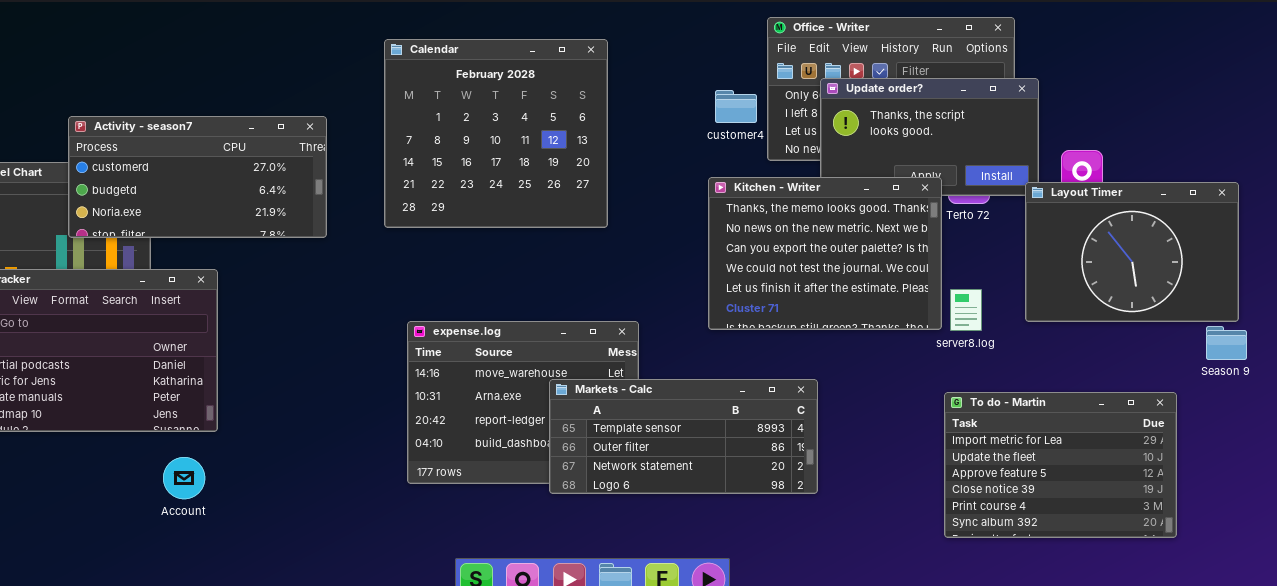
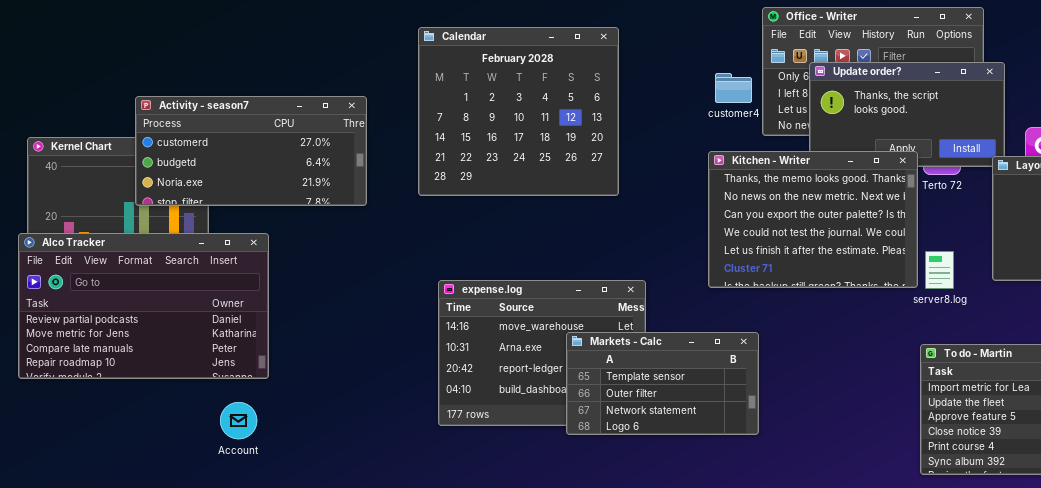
Markets - Calc: [549,379,818,494] -> [566,332,759,435], resized

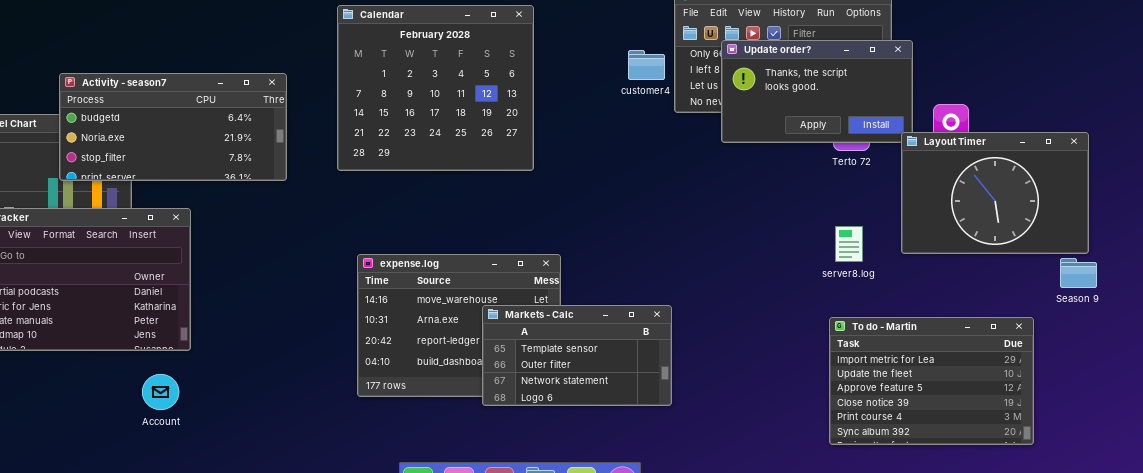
Activity - season7: [135,96,367,206] -> [59,73,287,181], scrolled down 1 row
Kitchen - Writer: [708,151,918,288] -> none, closed

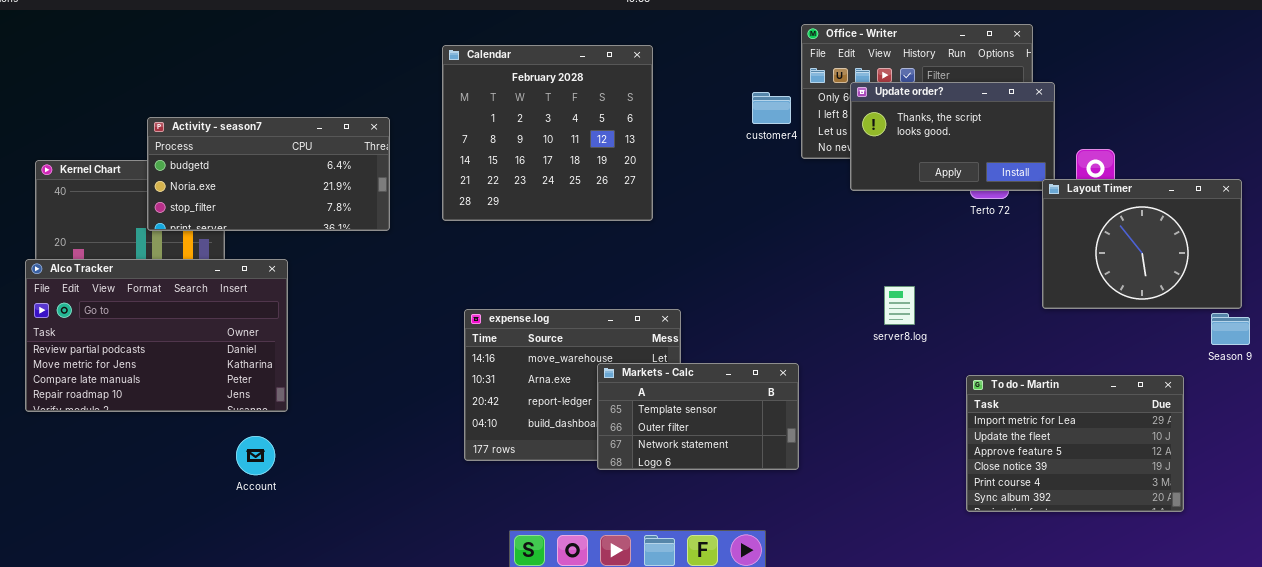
server8.log: [835,226,863,262] -> [884,286,915,325], moved

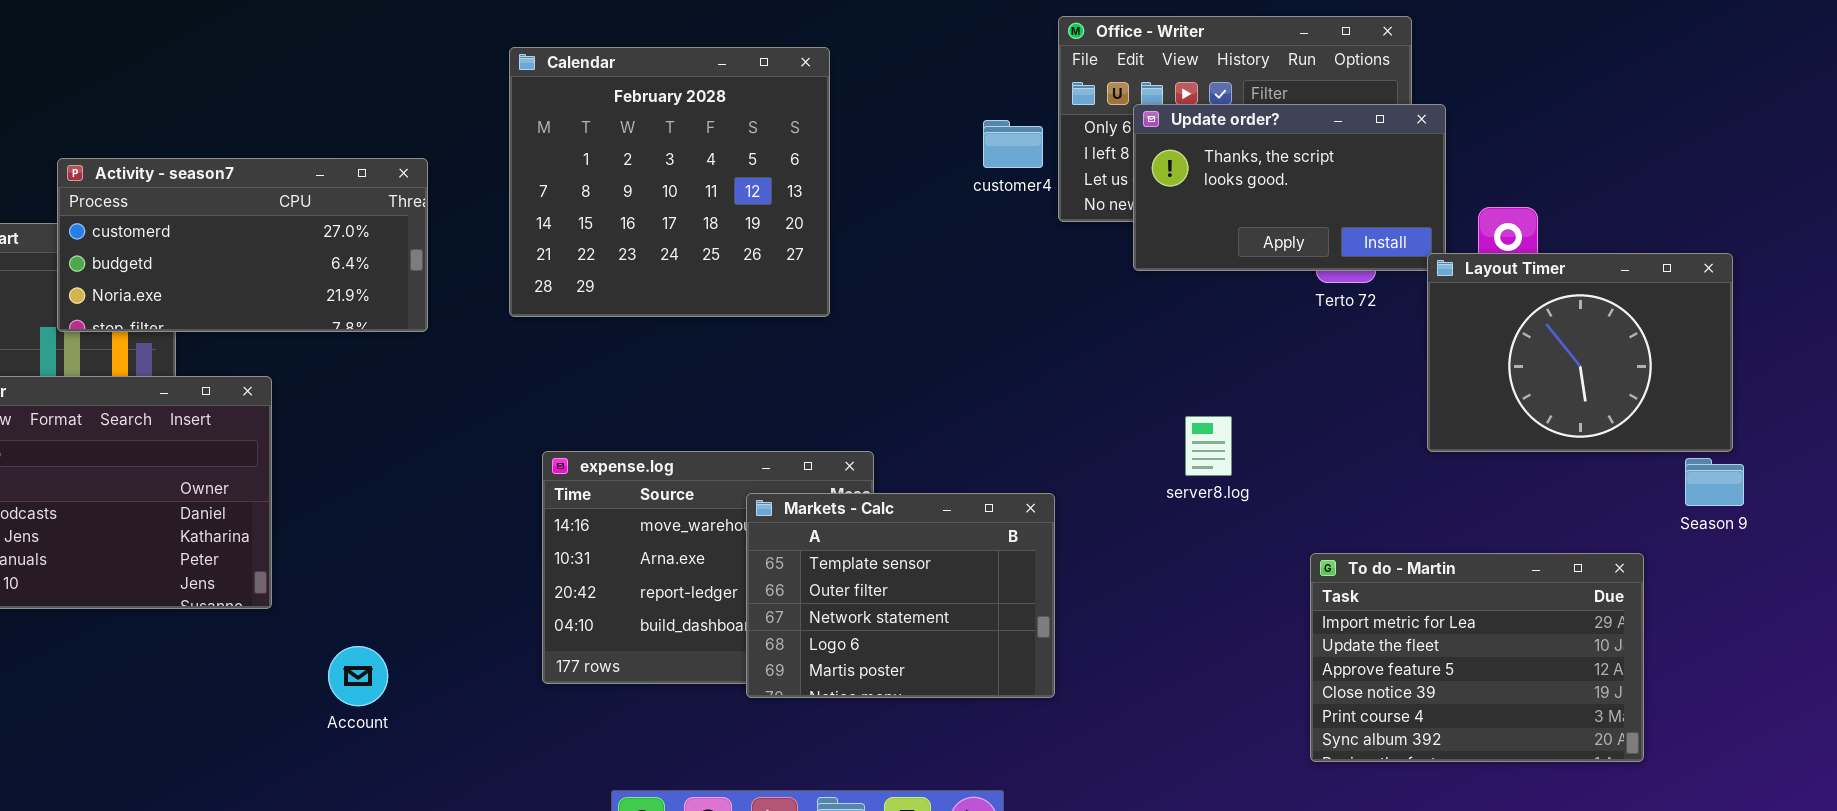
Activity - season7: [147,117,390,231] -> [57,158,428,332], scrolled up 1 row
Markets - Calc: [597,363,799,470] -> [746,493,1055,698], resized
Account: [236,436,275,475] -> [328,646,388,706], moved

